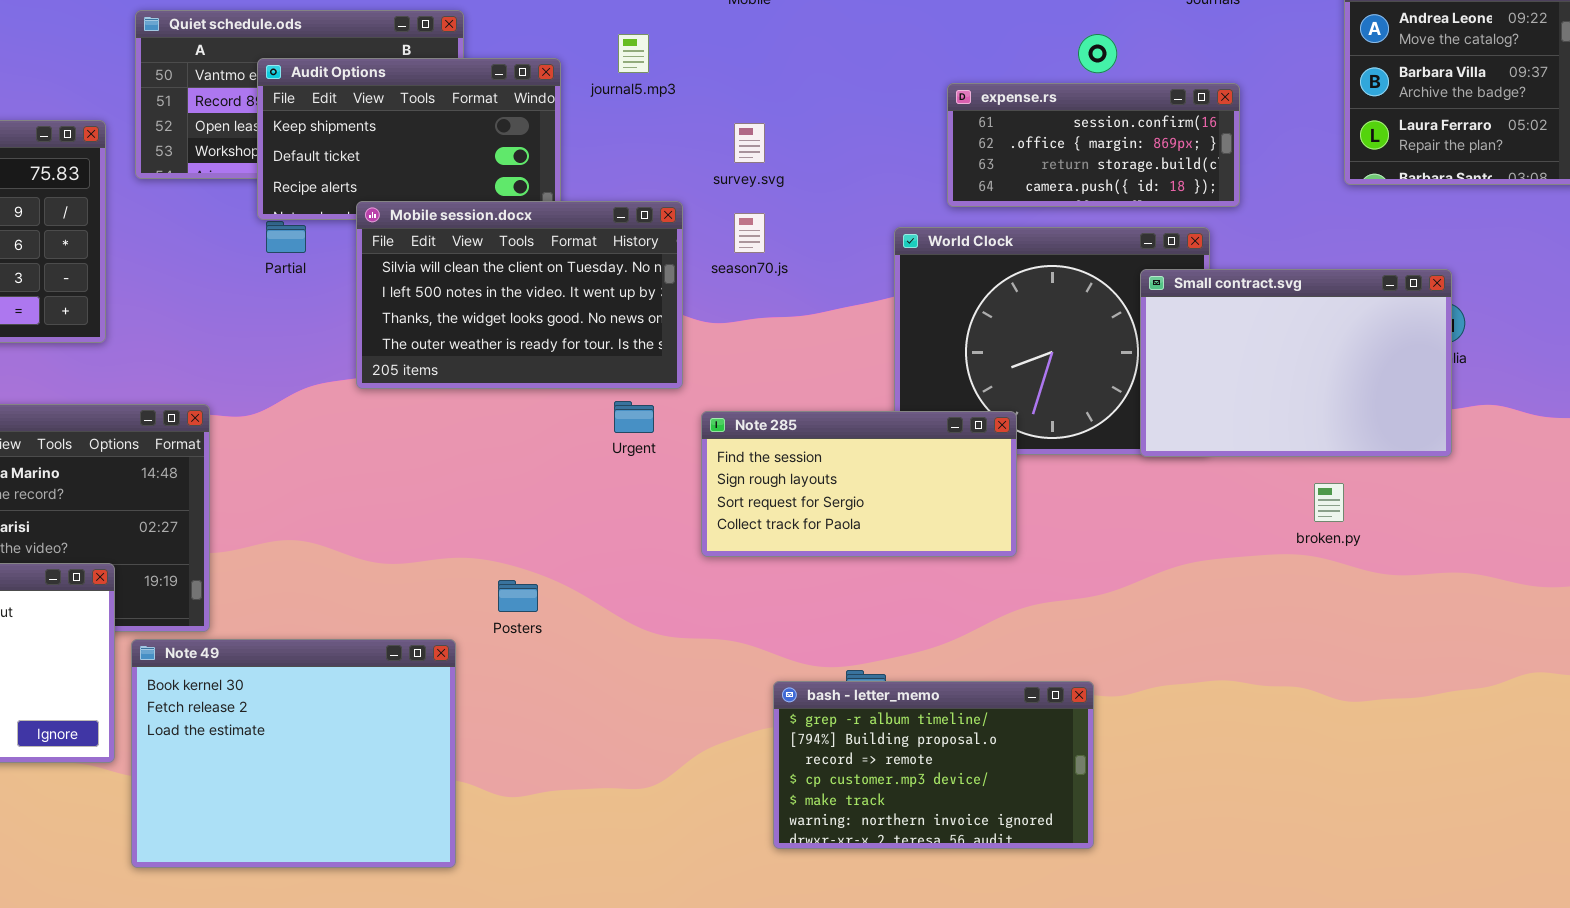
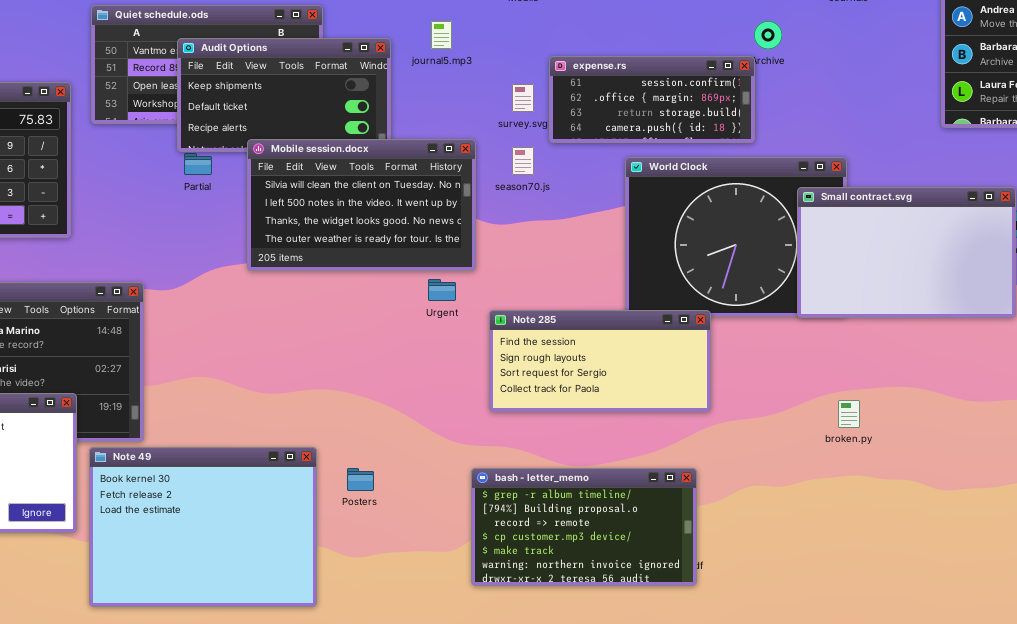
expense.rs: [947,83,1240,207] -> [549,56,755,143], moved
Note 285: [701,411,1017,557] -> [489,310,711,412], moved
broken.py: [1314,483,1344,522] -> [838,400,860,428], moved
Posters: [498,580,538,612] -> [347,468,374,491], moved
bash - letter_memo: [773,681,1094,849] -> [471,468,697,586], moved

